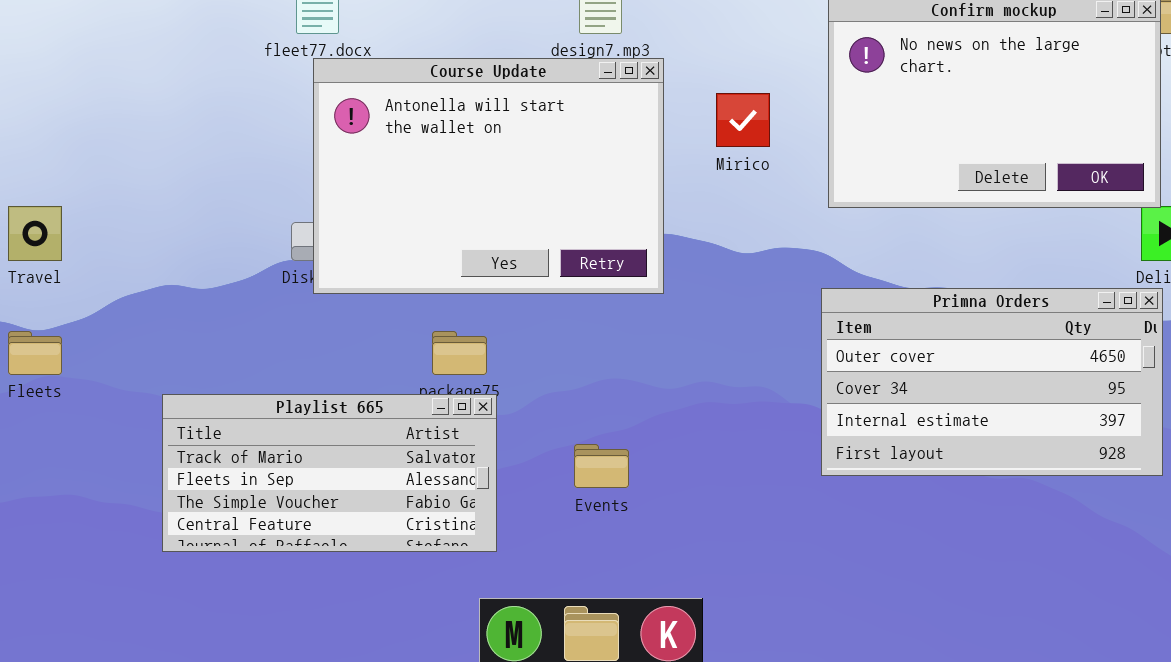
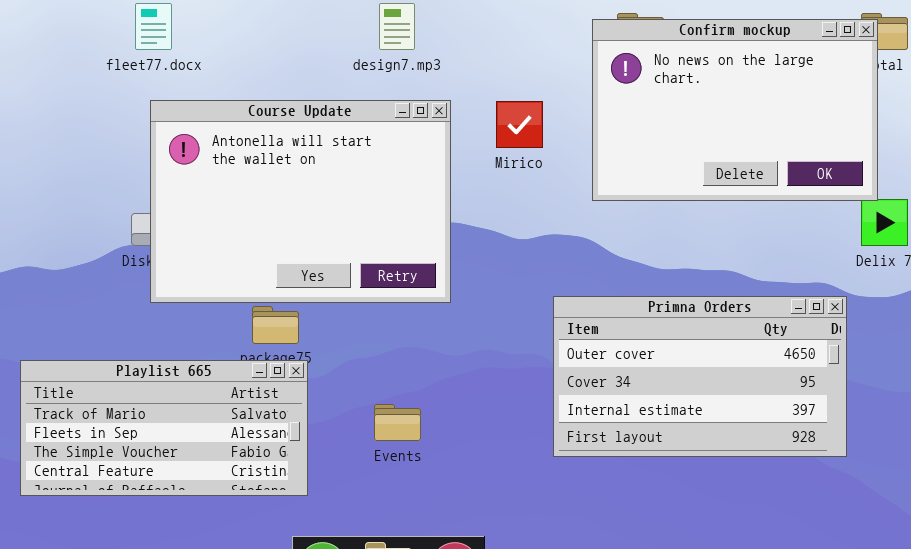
Course Update: [313,58,664,294] -> [150,100,451,303], moved
Primna Orders: [821,288,1163,476] -> [553,296,847,457], moved

